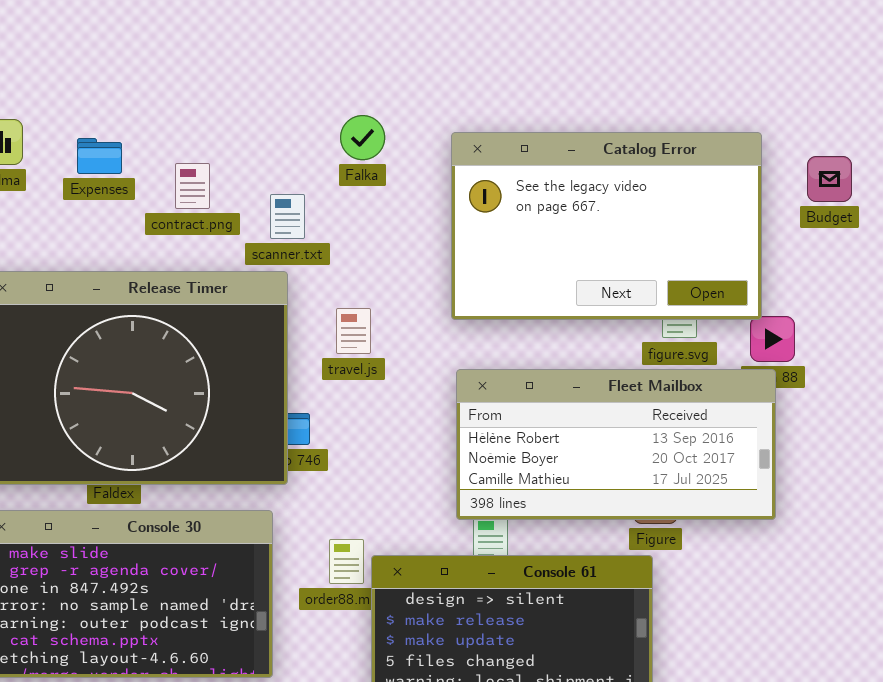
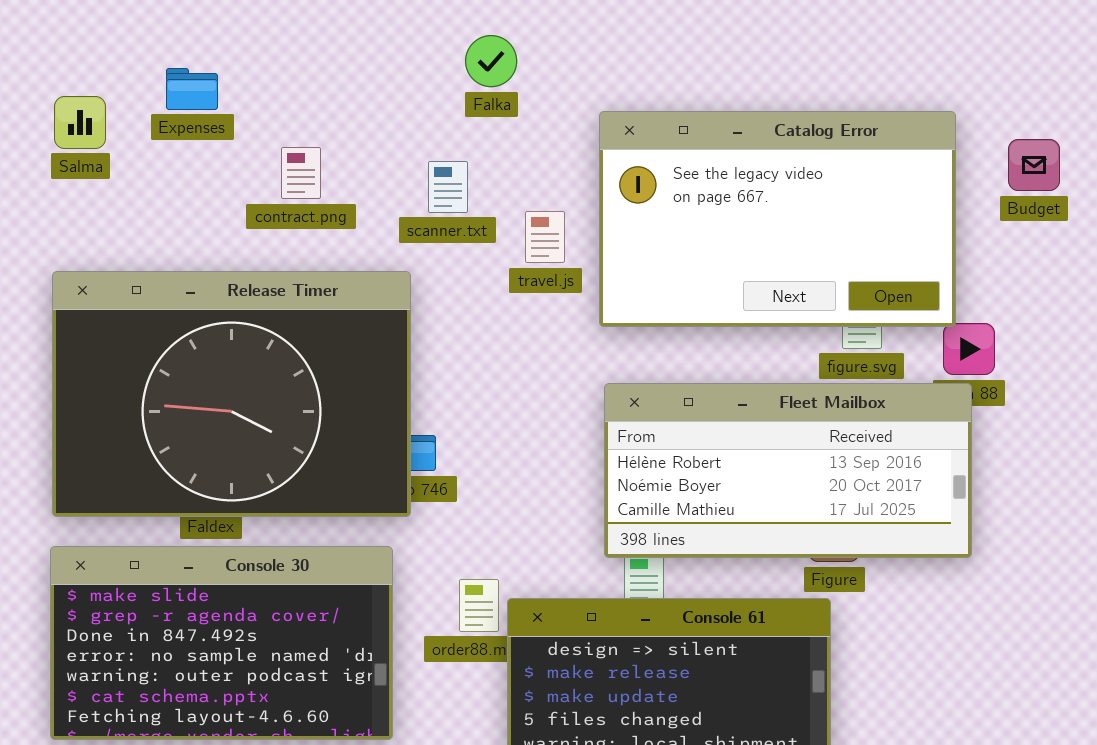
Falka: [340,115,385,160] -> [465,35,517,87], moved
Expenses: [77,138,122,174] -> [166,68,218,110], moved
scanner.txt: [270,194,305,239] -> [428,161,468,213], moved
travel.js: [336,308,371,354] -> [525,211,565,263], moved

